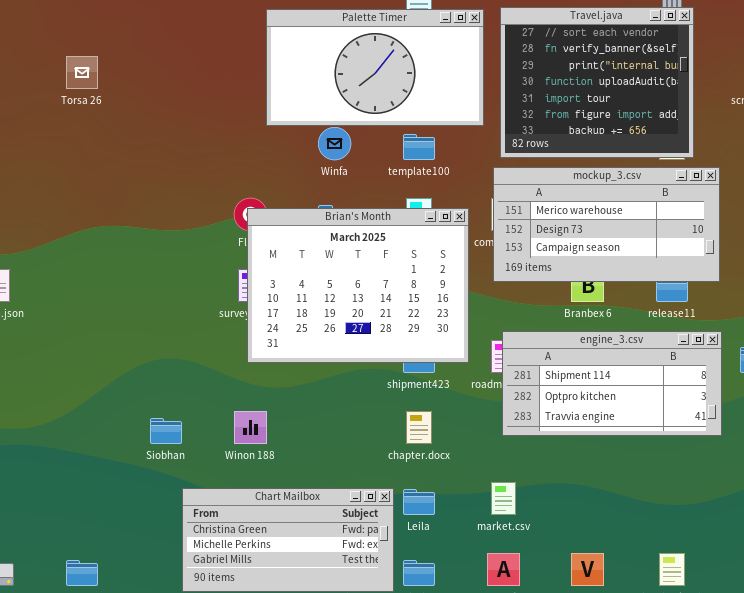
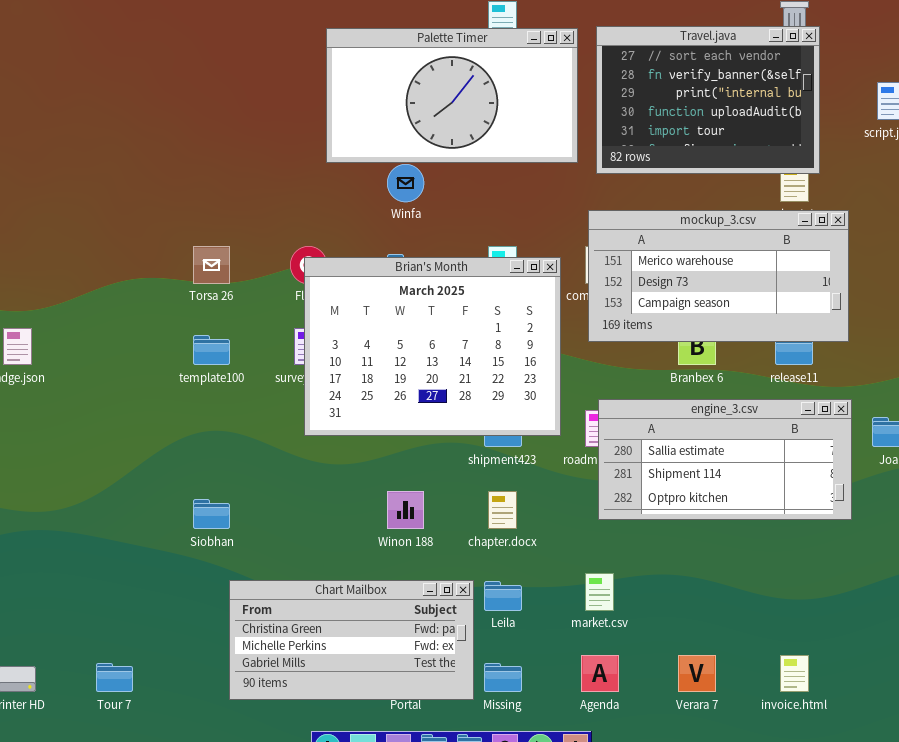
Travel.java: [500,7,694,158] -> [596,26,820,174], resized
Torsa 26: [66,56,98,89] -> [193,246,230,284], moved
template100: [403,134,435,160] -> [193,335,230,365], moved
engine_3.csv: [502,331,722,436] -> [598,399,852,520], scrolled up 1 row
Winon 188: [234,411,267,444] -> [387,491,424,529], moved

